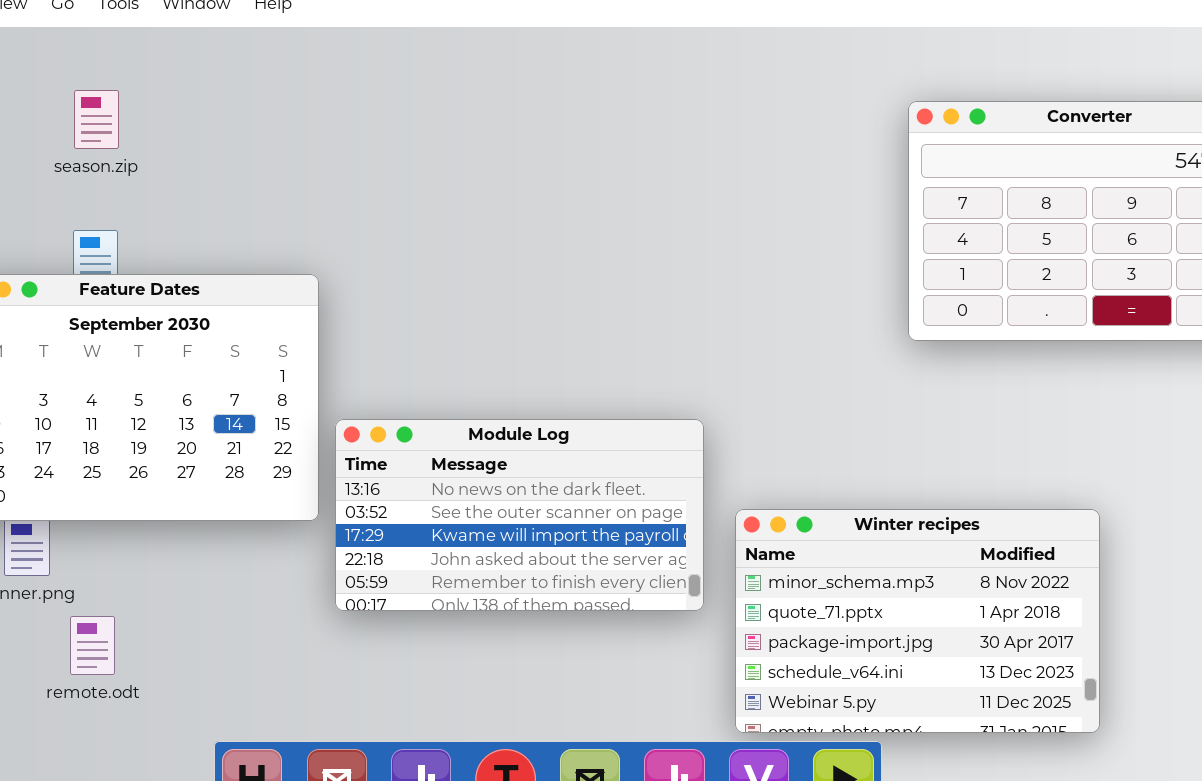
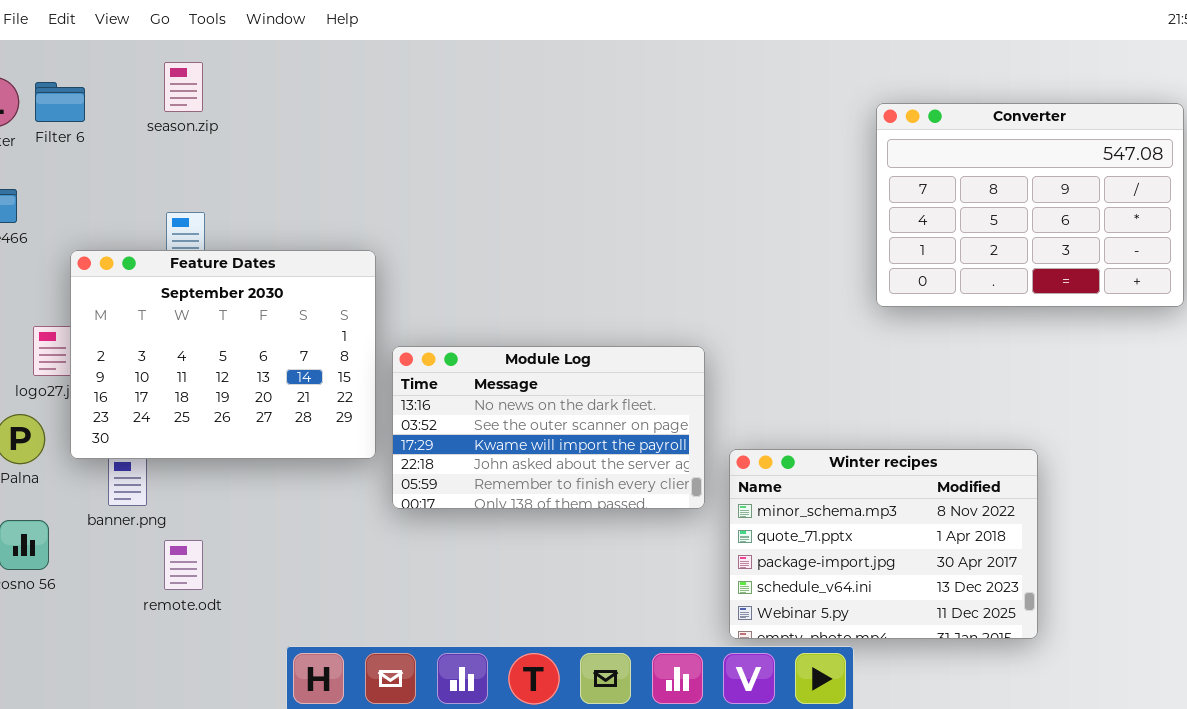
season.zip: [74,90,119,149] -> [164,62,203,112], moved
Module Log: [335,419,704,611] -> [392,346,705,509], moved

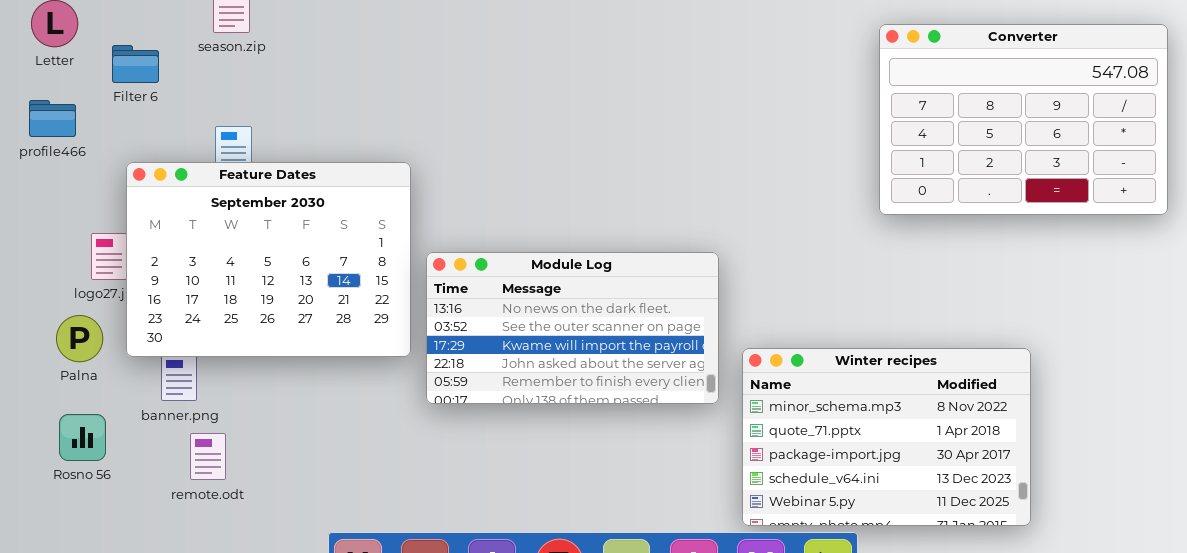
Filter 6: [35,82,85,122] -> [112,45,159,83], moved
remote.odt: [164,540,203,590] -> [190,433,226,480], moved

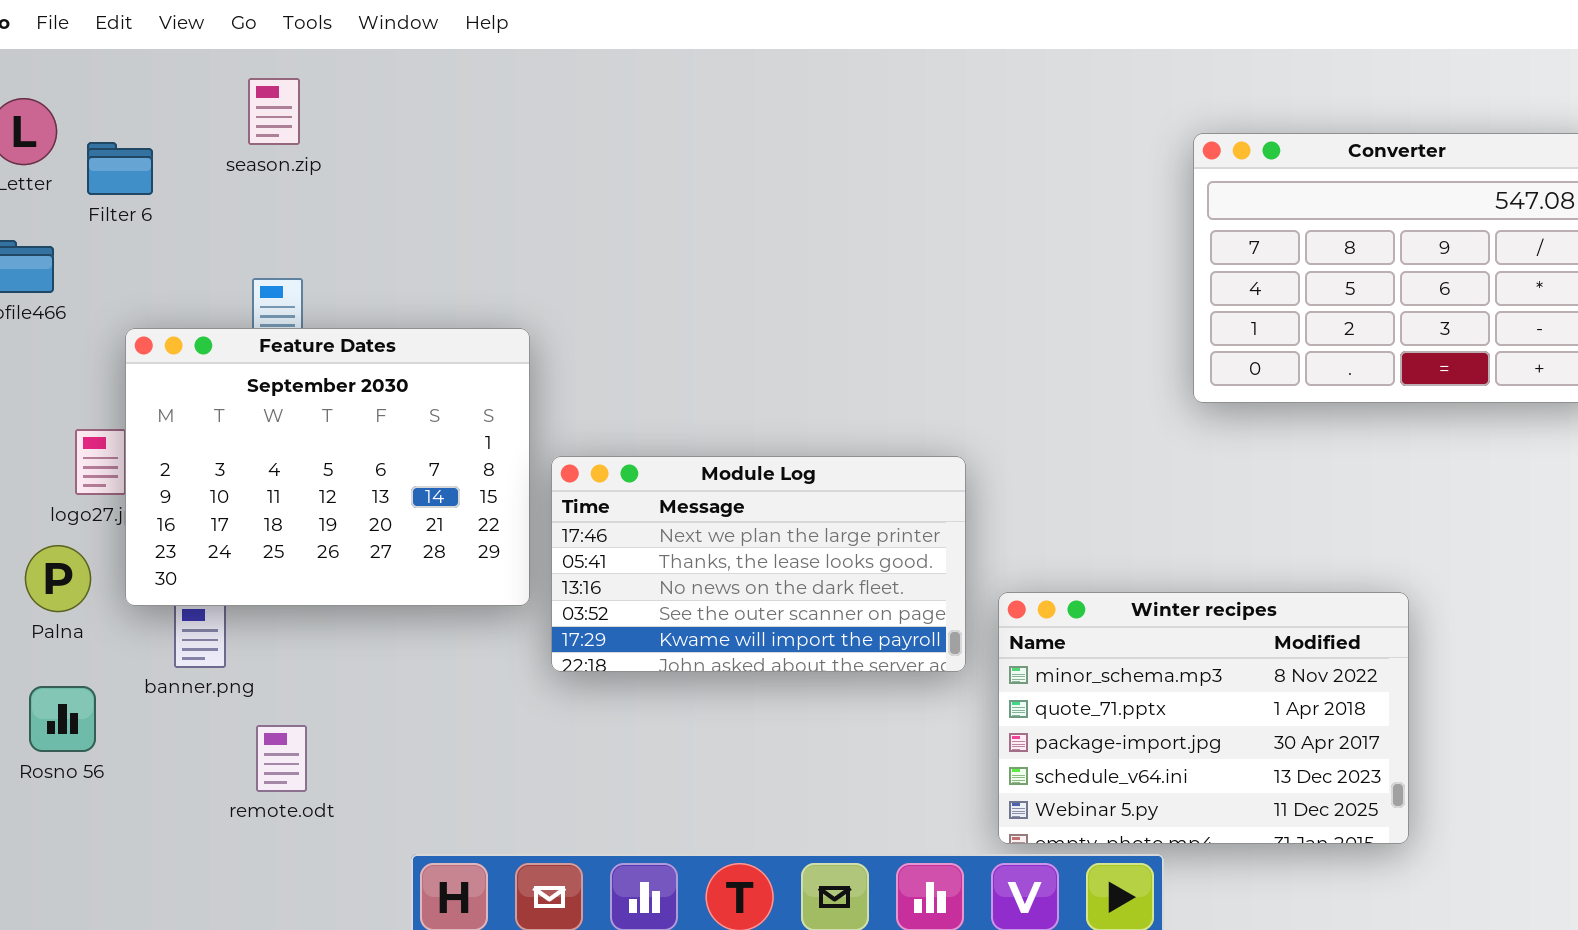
Filter 6: [112,45,159,83] -> [87,142,153,195], moved
Module Log: [426,252,719,404] -> [551,456,966,672], scrolled up 2 rows
remote.odt: [190,433,226,480] -> [256,725,307,792], moved

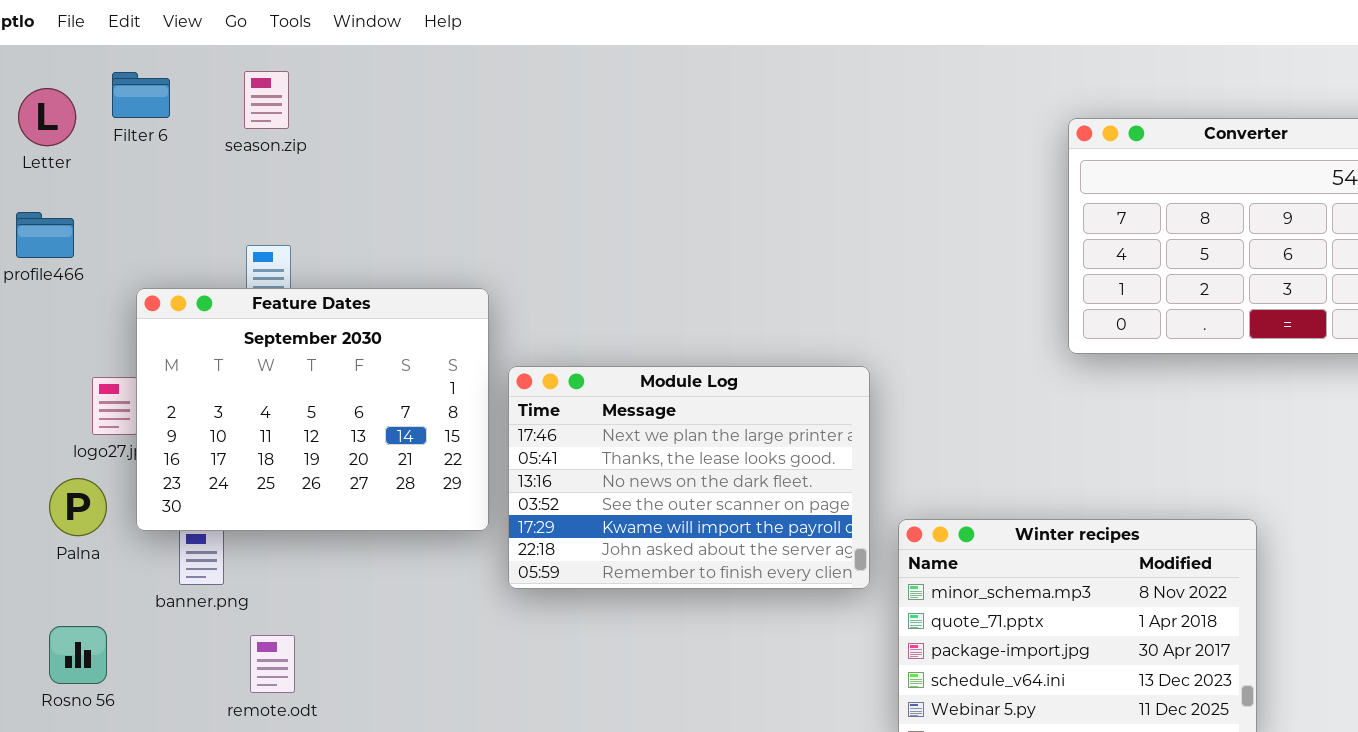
Filter 6: [87,142,153,195] -> [112,72,170,118], moved
Module Log: [551,456,966,672] -> [508,366,870,589], resized
Rosno 56: [29,686,96,752] -> [49,626,107,684], moved

